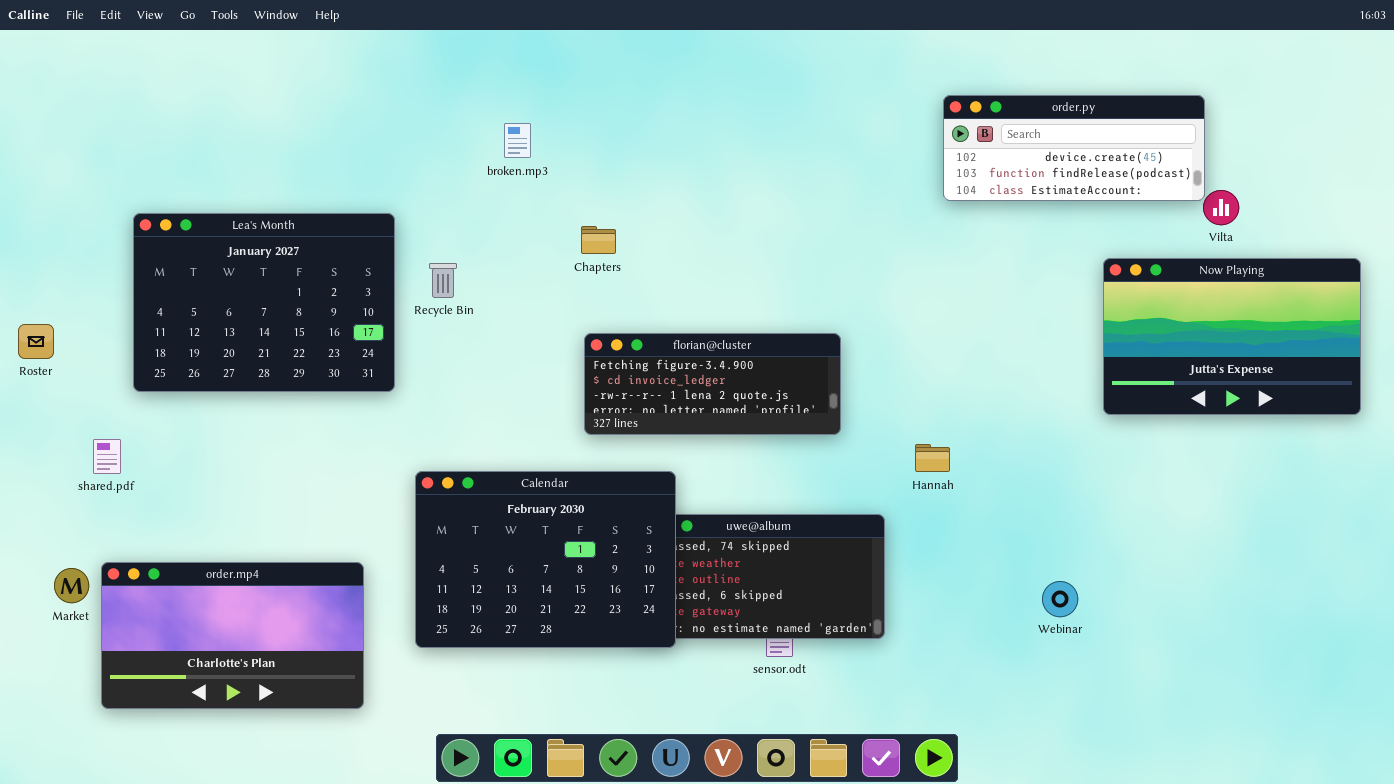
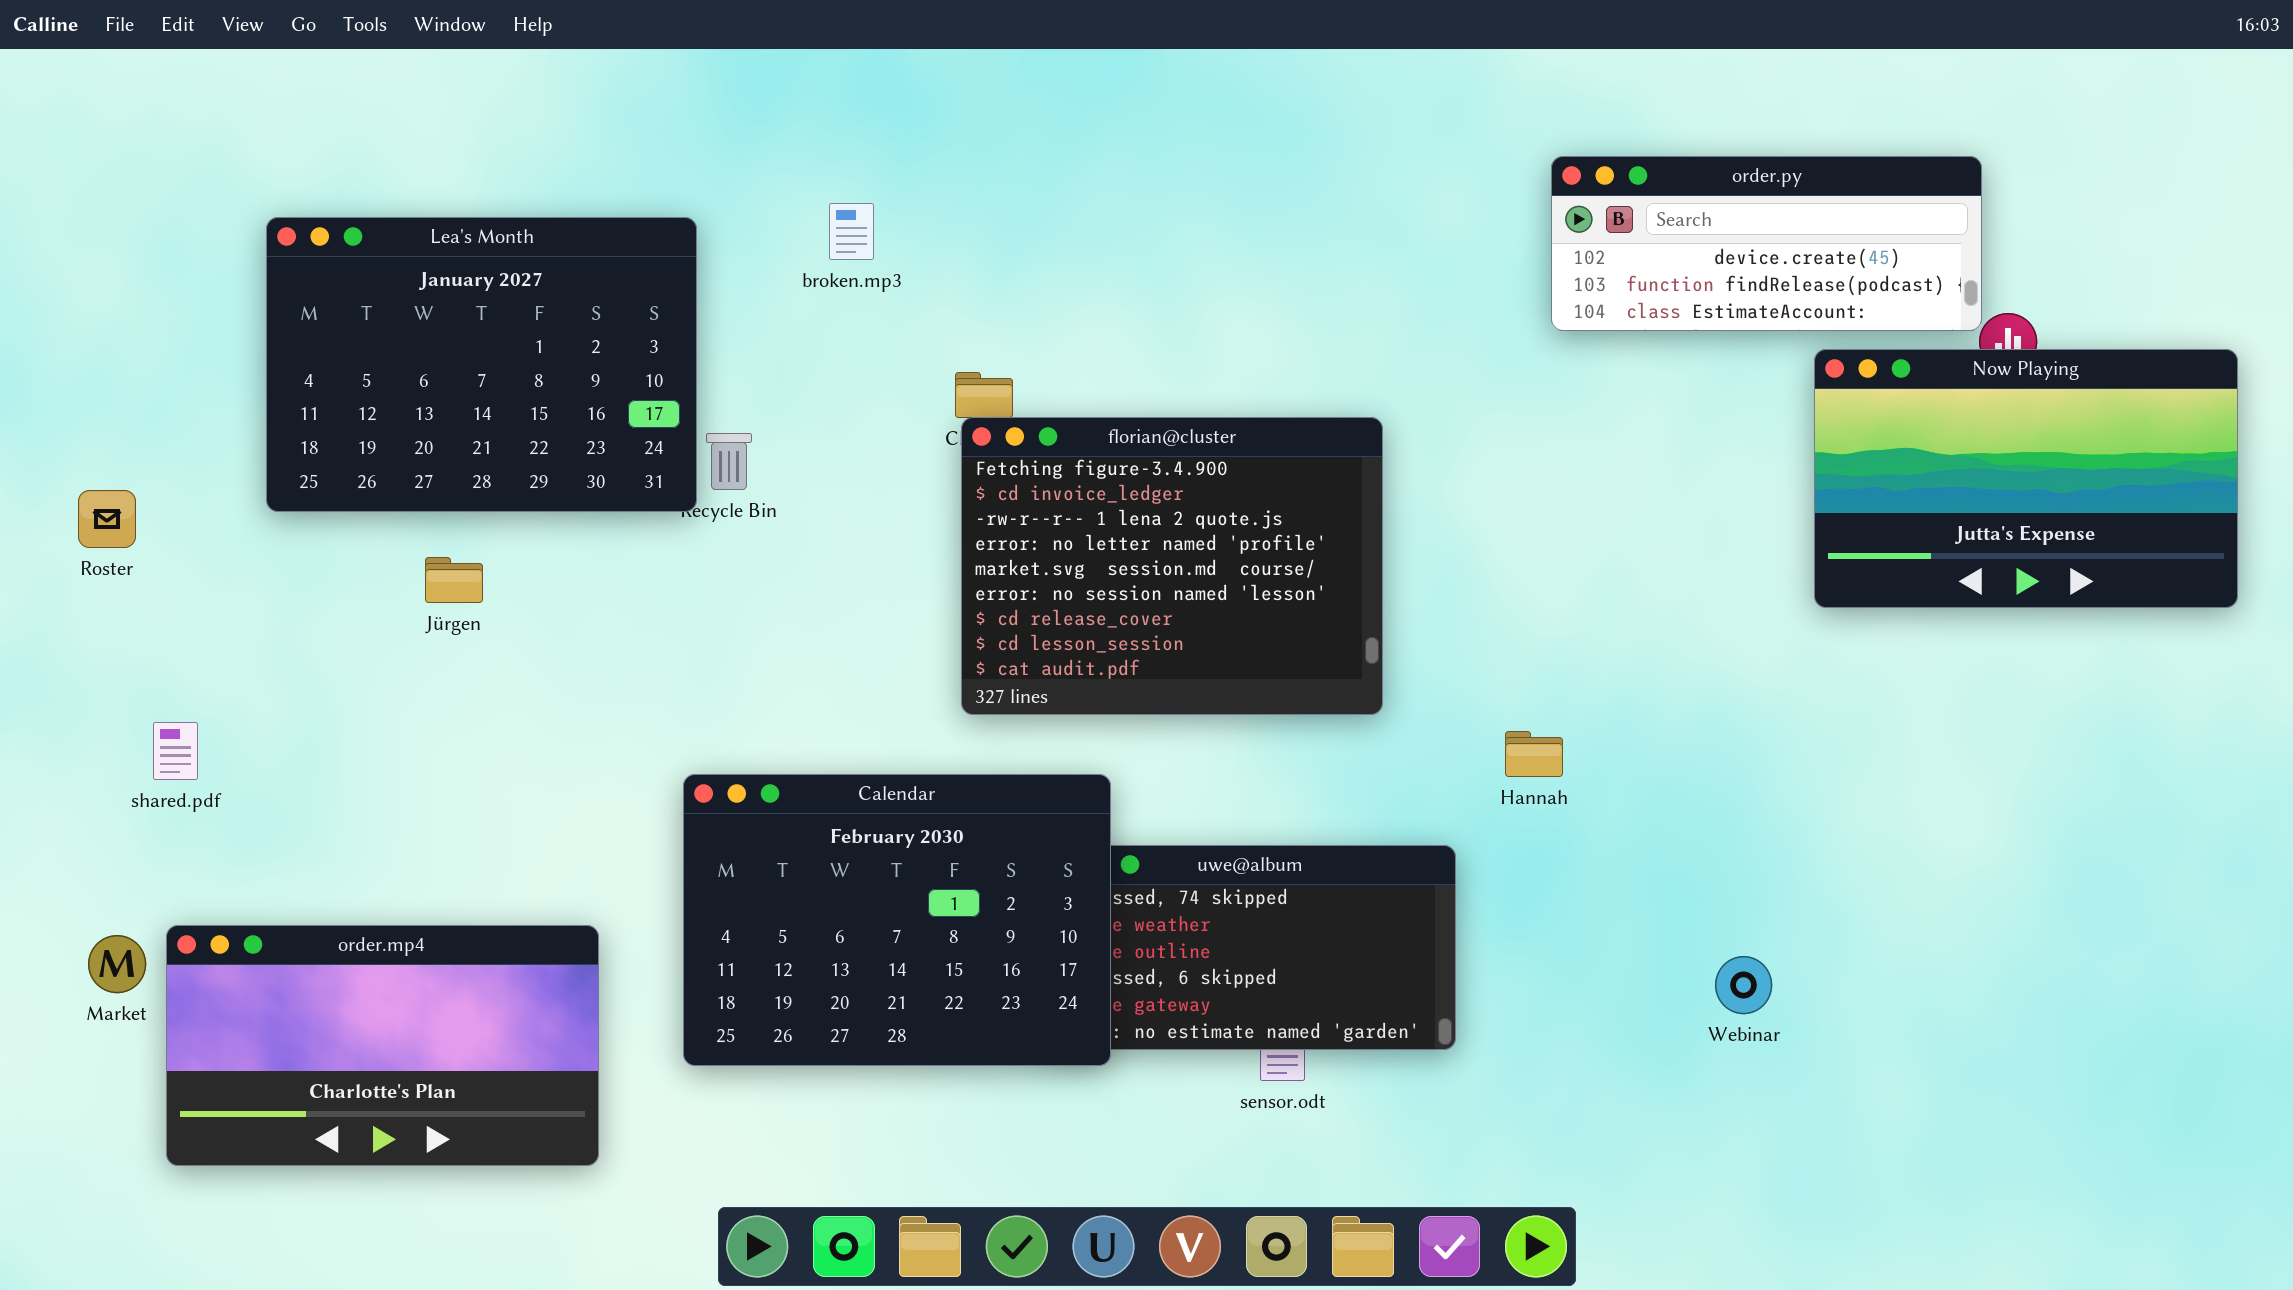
Lea's Month: [133,213,395,392] -> [266,217,697,512], moved
Now Playing: [1103,258,1361,415] -> [1814,349,2238,608], moved
Roster: [18,324,54,359] -> [78,490,136,548], moved
florian@cluster: [584,333,841,435] -> [961,417,1383,715], resized

